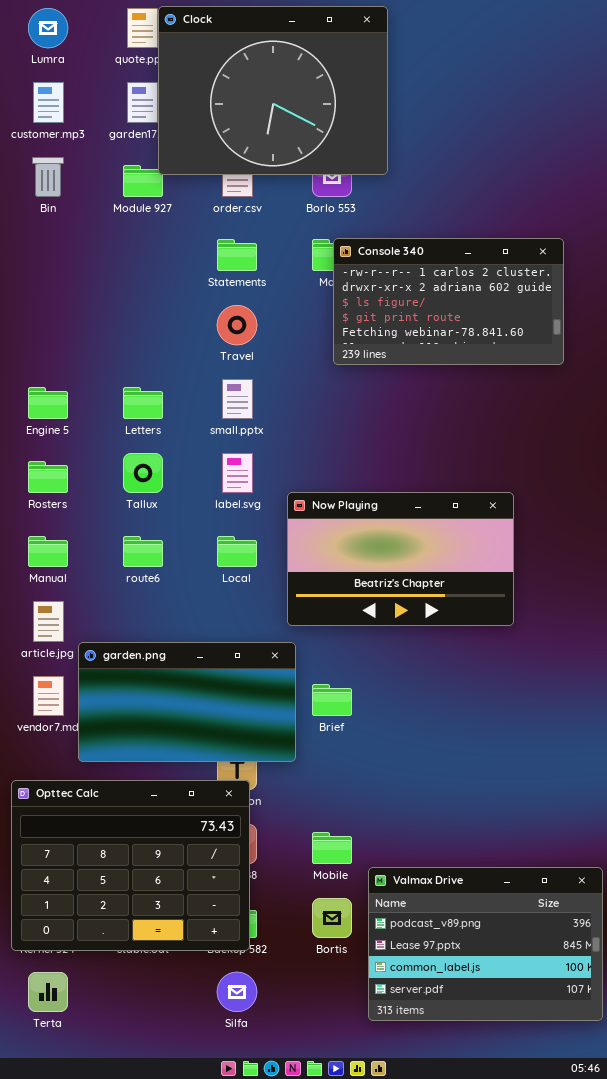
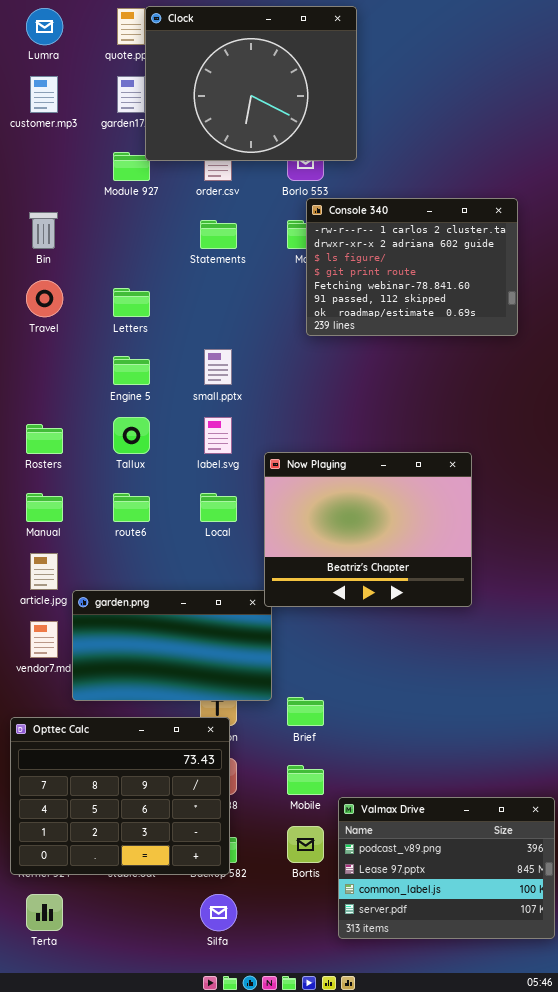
Bin: [32,157,64,197] -> [29,212,58,249], moved
Console 340: [333,238,564,365] -> [306,198,518,336], resized
Travel: [217,305,257,345] -> [26,280,63,317], moved
Engine 5: [28,387,68,419] -> [113,356,150,385], moved
Letters: [123,387,163,419] -> [113,288,150,317], moved
Now Playing: [287,492,514,626] -> [264,452,472,607], resized
Brief: [312,684,352,716] -> [287,697,324,726], moved

